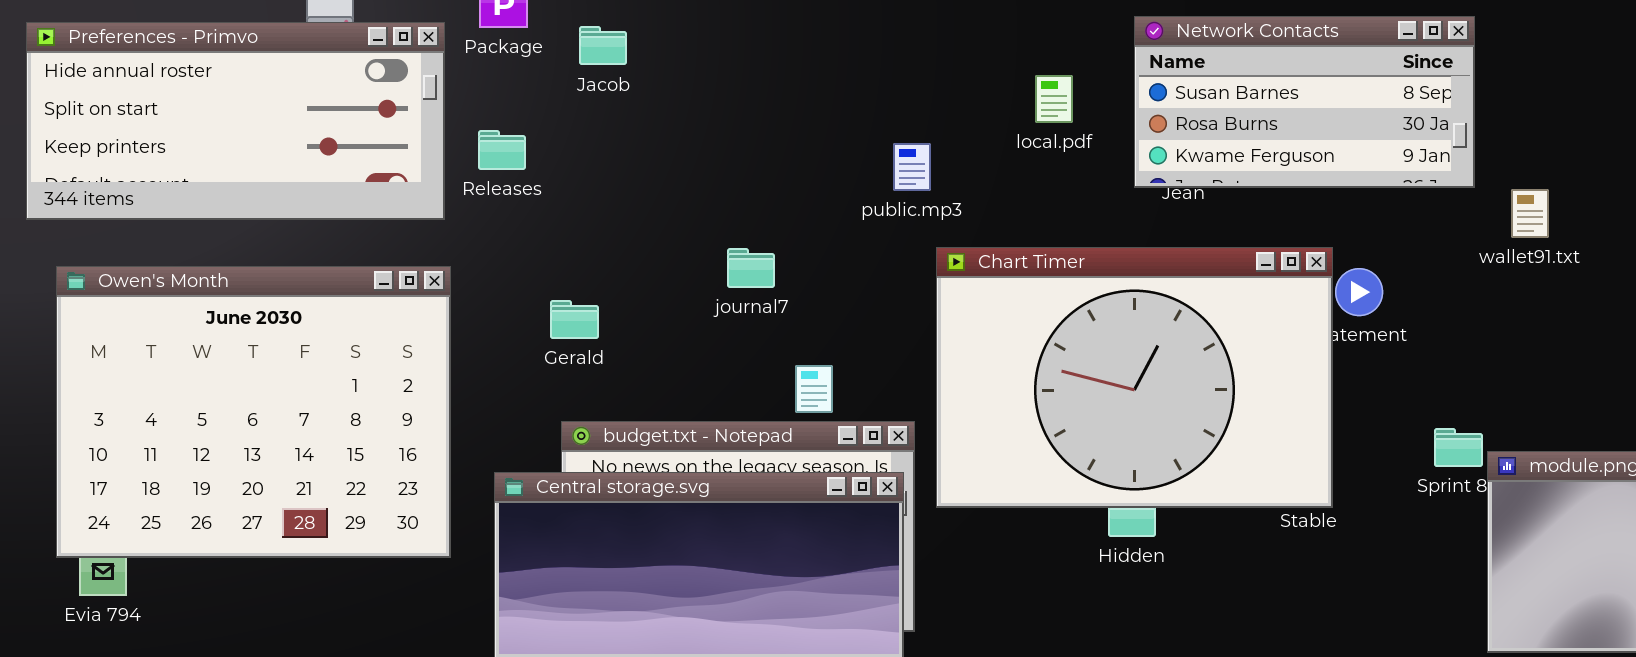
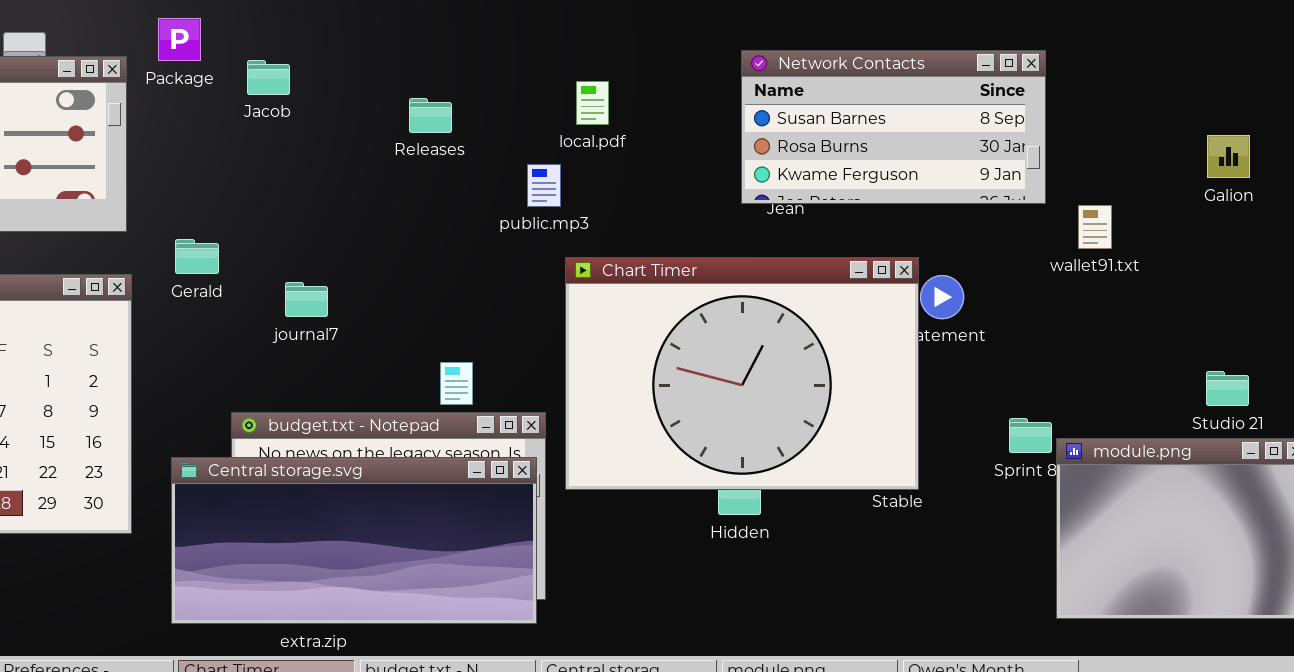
local.pdf: [1035,75,1073,123] -> [576,81,609,125], moved
Releases: [478,130,526,170] -> [409,98,452,133], moved
journal7: [727,248,775,288] -> [285,282,328,317], moved
Gerald: [550,300,599,339] -> [175,239,219,274], moved

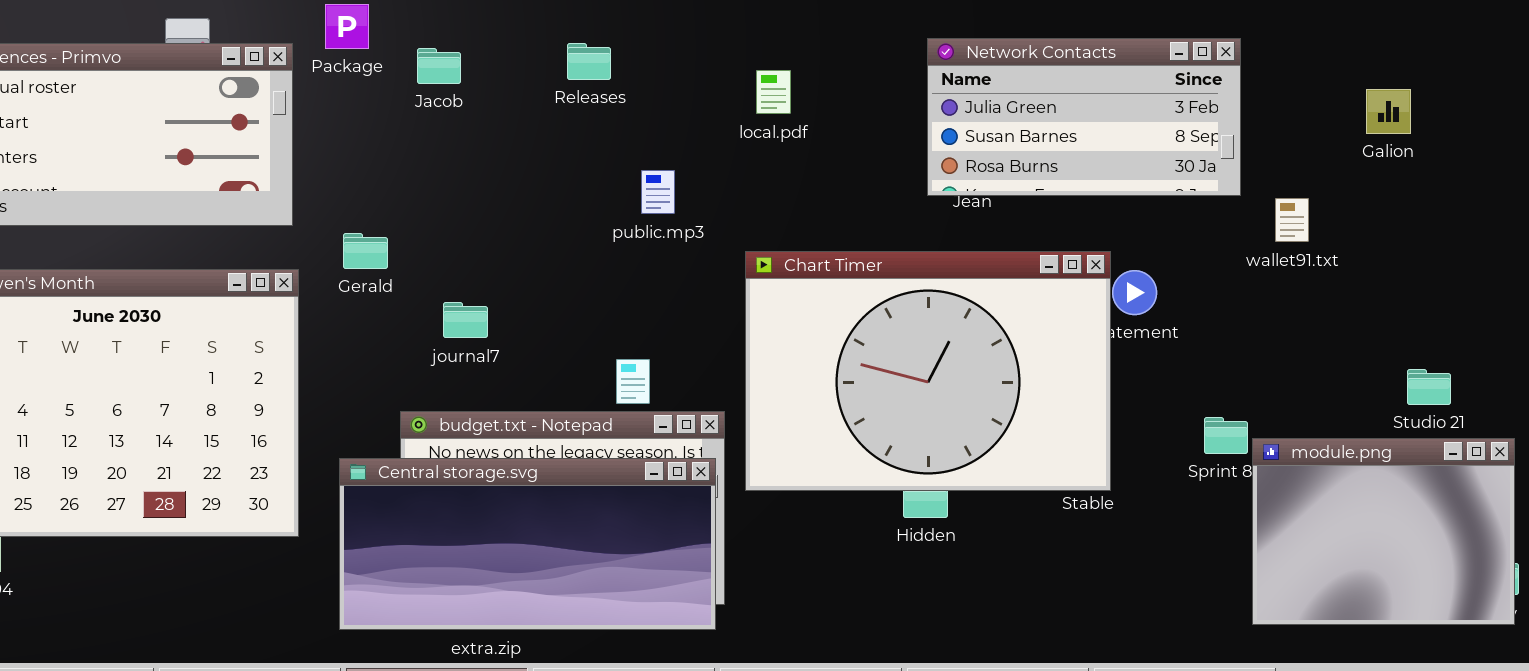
Network Contacts: [741,50,1046,204] -> [927,38,1241,196], scrolled up 1 row
Releases: [409,98,452,133] -> [567,43,611,80], moved
Galion: [1207,135,1250,178] -> [1366,89,1411,134], moved
public.mp3: [527,164,561,207] -> [641,170,675,214], moved
journal7: [285,282,328,317] -> [443,302,488,338], moved

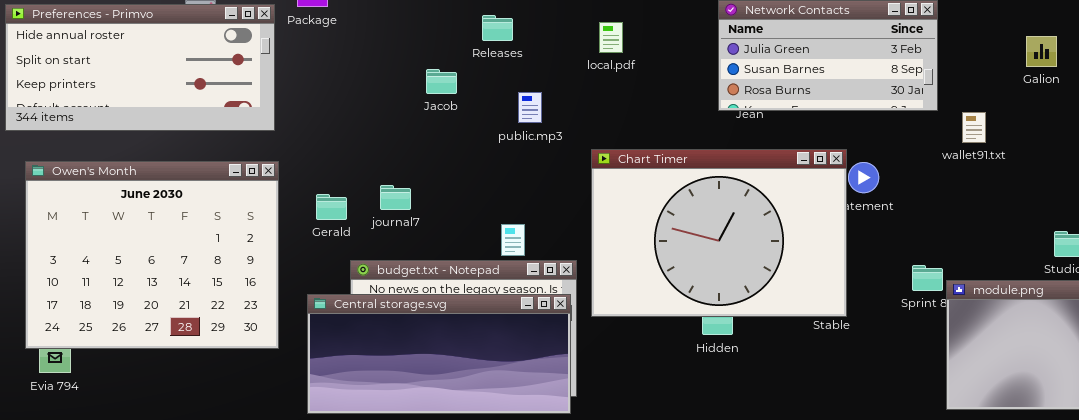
Releases: [567,43,611,80] -> [482,15,513,41], moved
Jacob: [417,48,461,84] -> [426,69,457,94], moved
Gerald: [343,233,388,269] -> [316,194,347,220], moved

